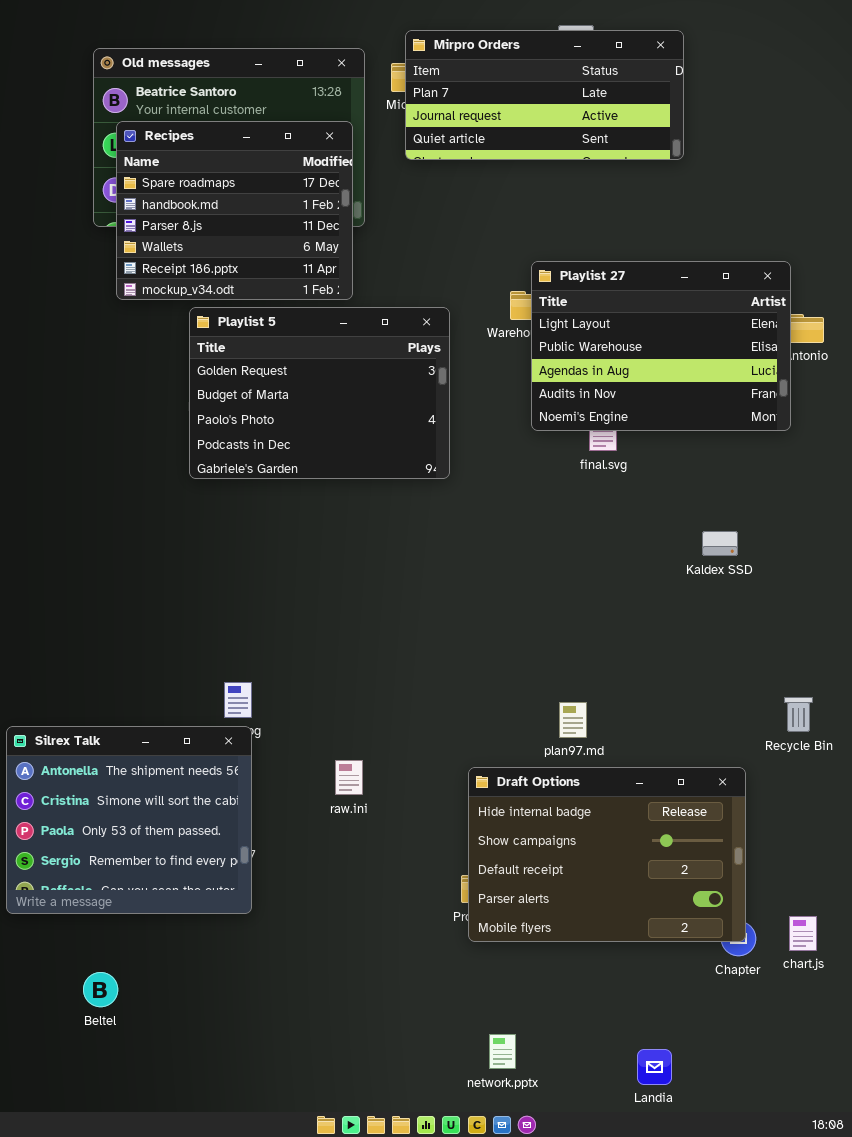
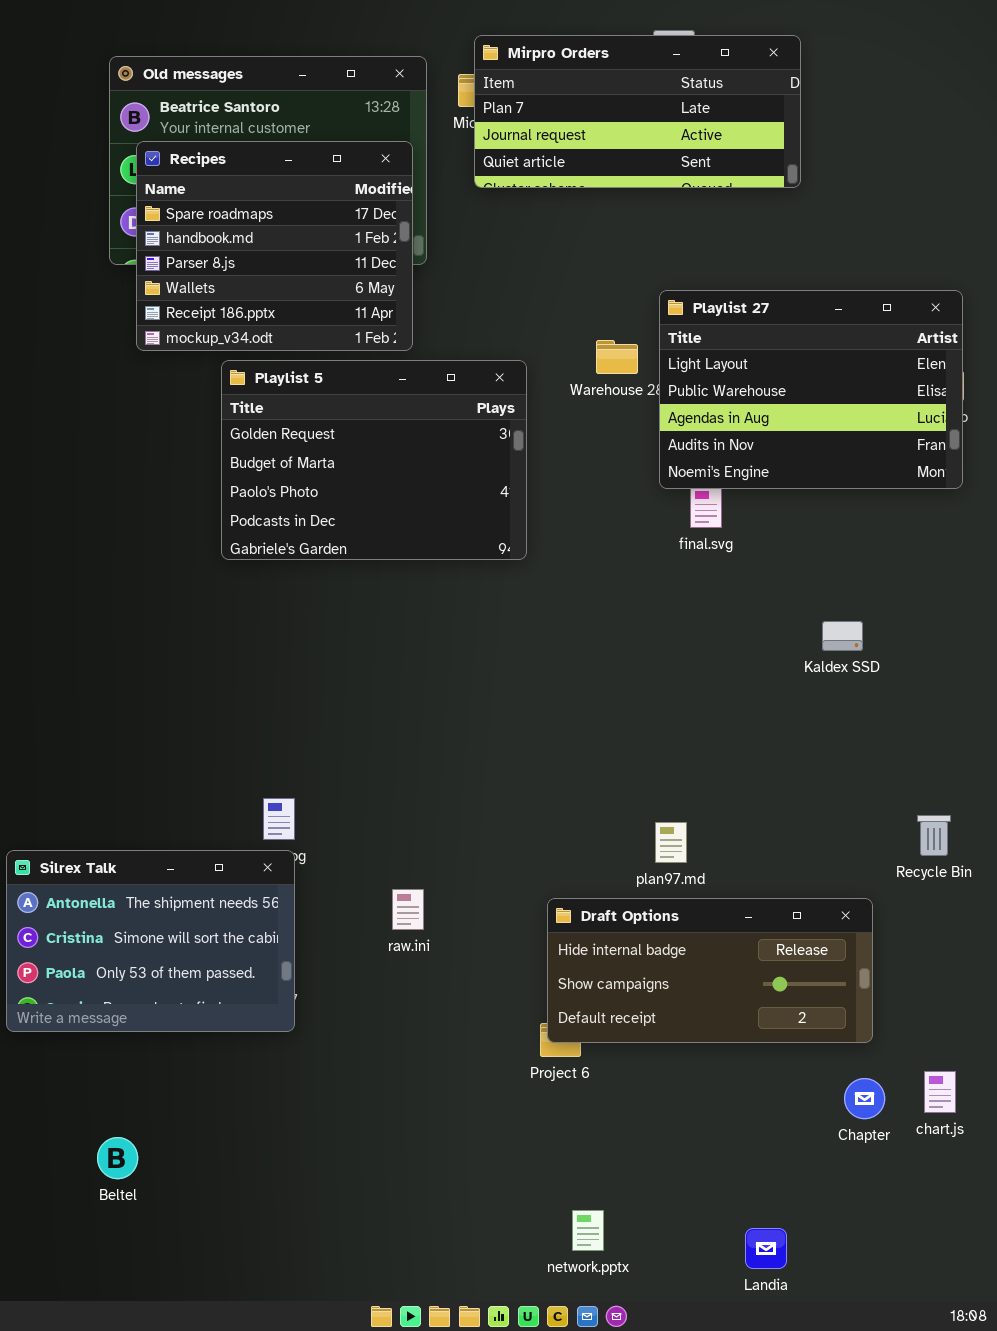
Playlist 27: [531,261,791,431] -> [659,290,963,489], moved
Silrex Talk: [6,726,252,914] -> [6,850,295,1032], resized
Draft Options: [468,767,746,942] -> [547,898,873,1043], resized

